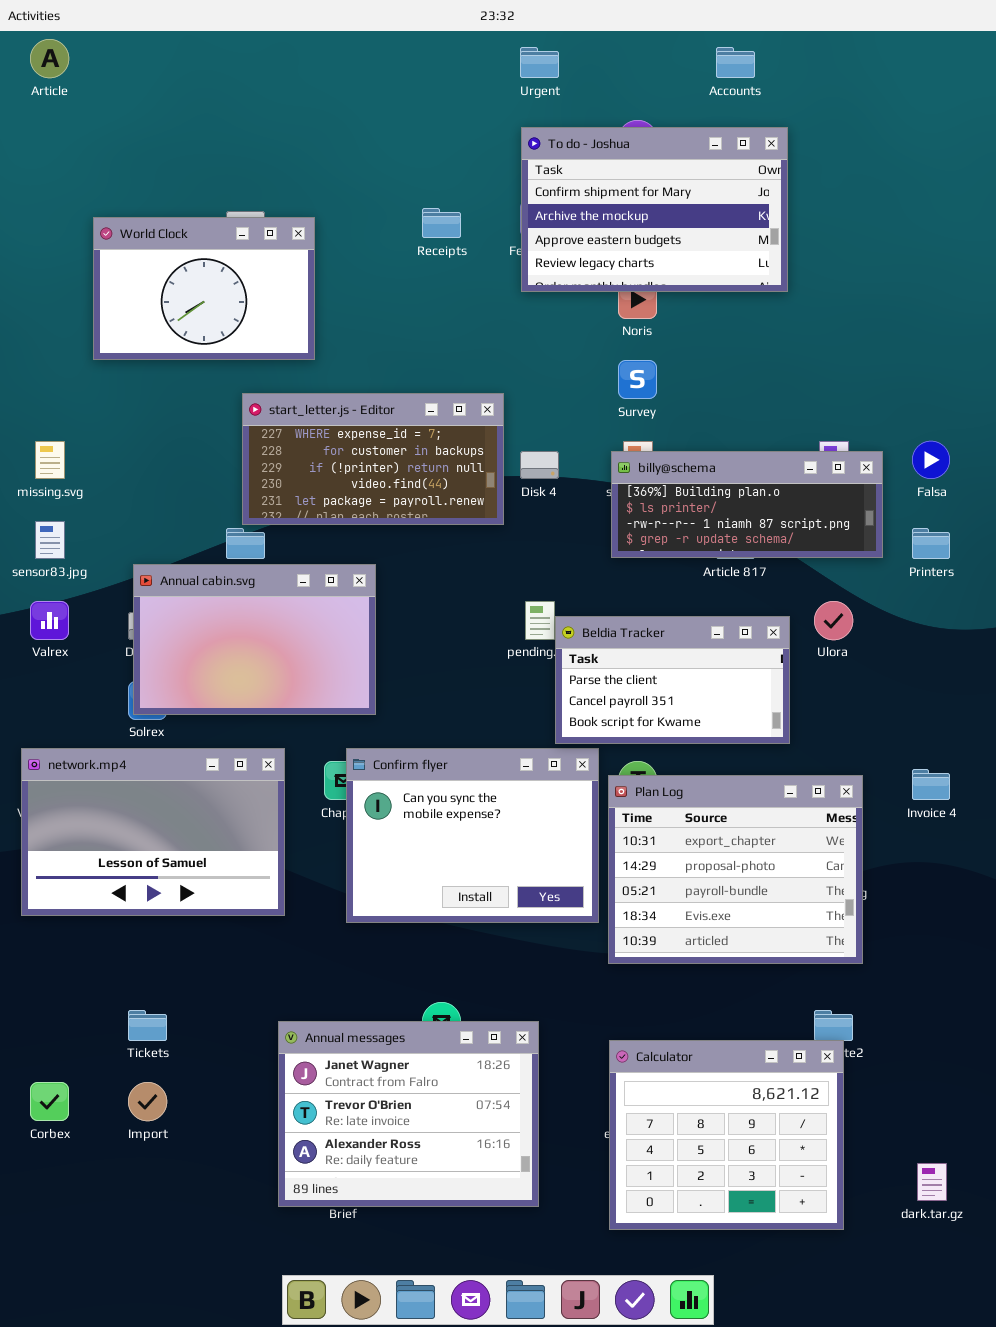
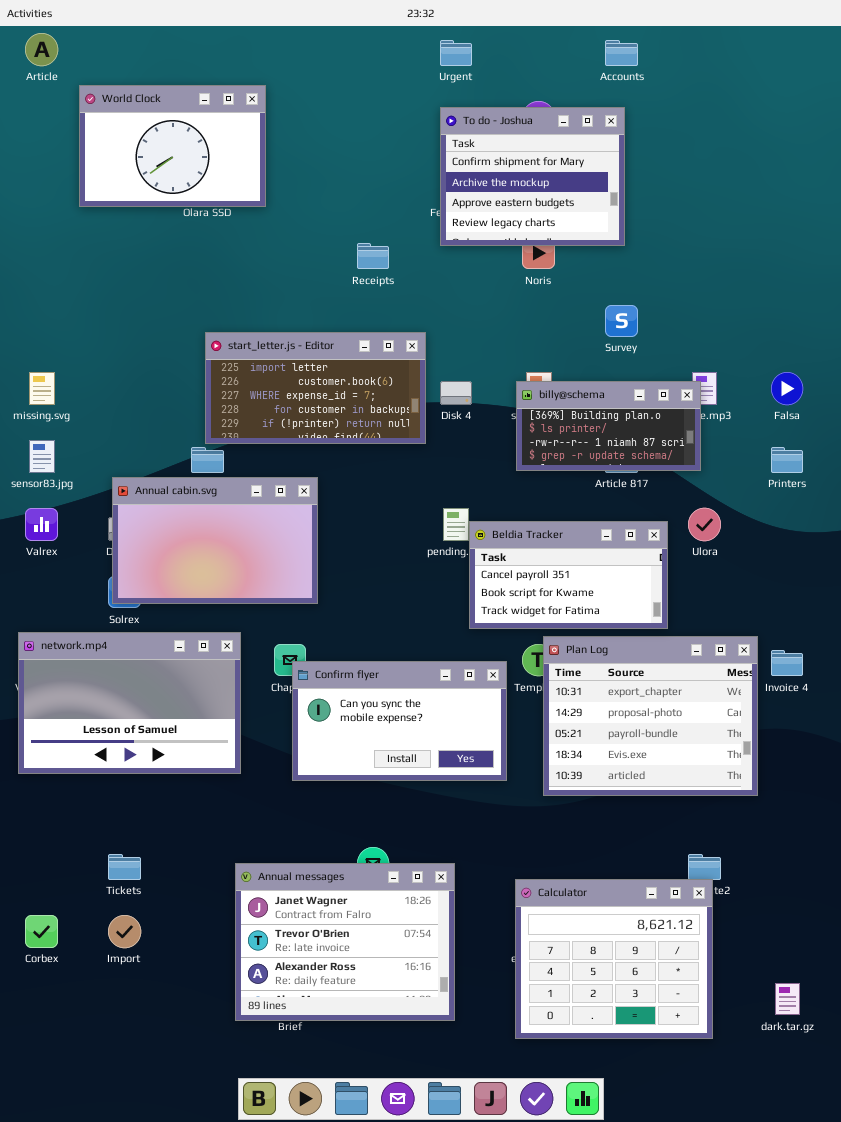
To do - Joshua: [521,127,788,292] -> [440,107,625,246], resized
Receipts: [422,208,461,238] -> [357,243,389,269], moved
World Clock: [93,217,315,360] -> [79,85,266,207], moved
Survey: [618,360,657,399] -> [605,305,638,337], moved
start_letter.js - Editor: [242,393,504,525] -> [205,332,426,444], scrolled up 2 rows
billy@schema: [611,451,883,558] -> [516,381,701,471], resized
Beldia Tracker: [555,616,790,744] -> [469,521,668,629], scrolled down 1 row
Confirm flyer: [346,748,599,923] -> [292,661,507,781], resized
Plan Log: [608,775,863,964] -> [543,636,758,796], moved

